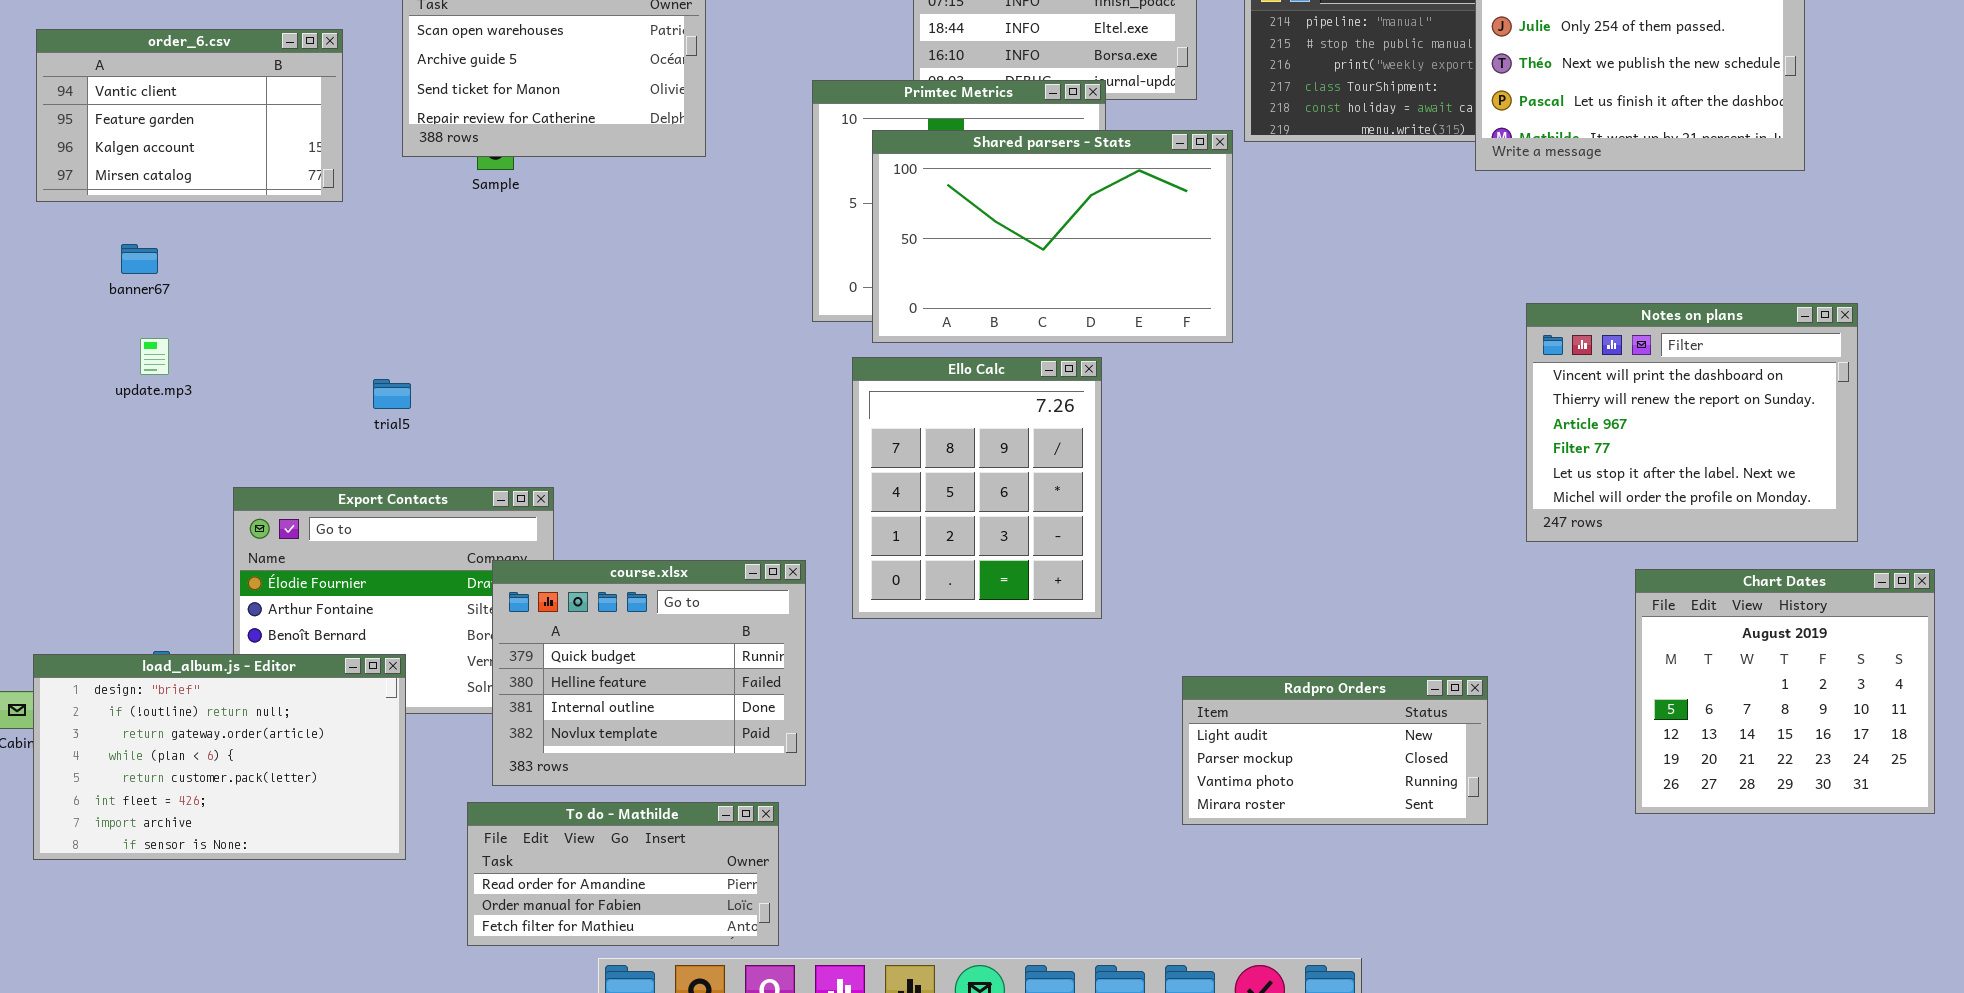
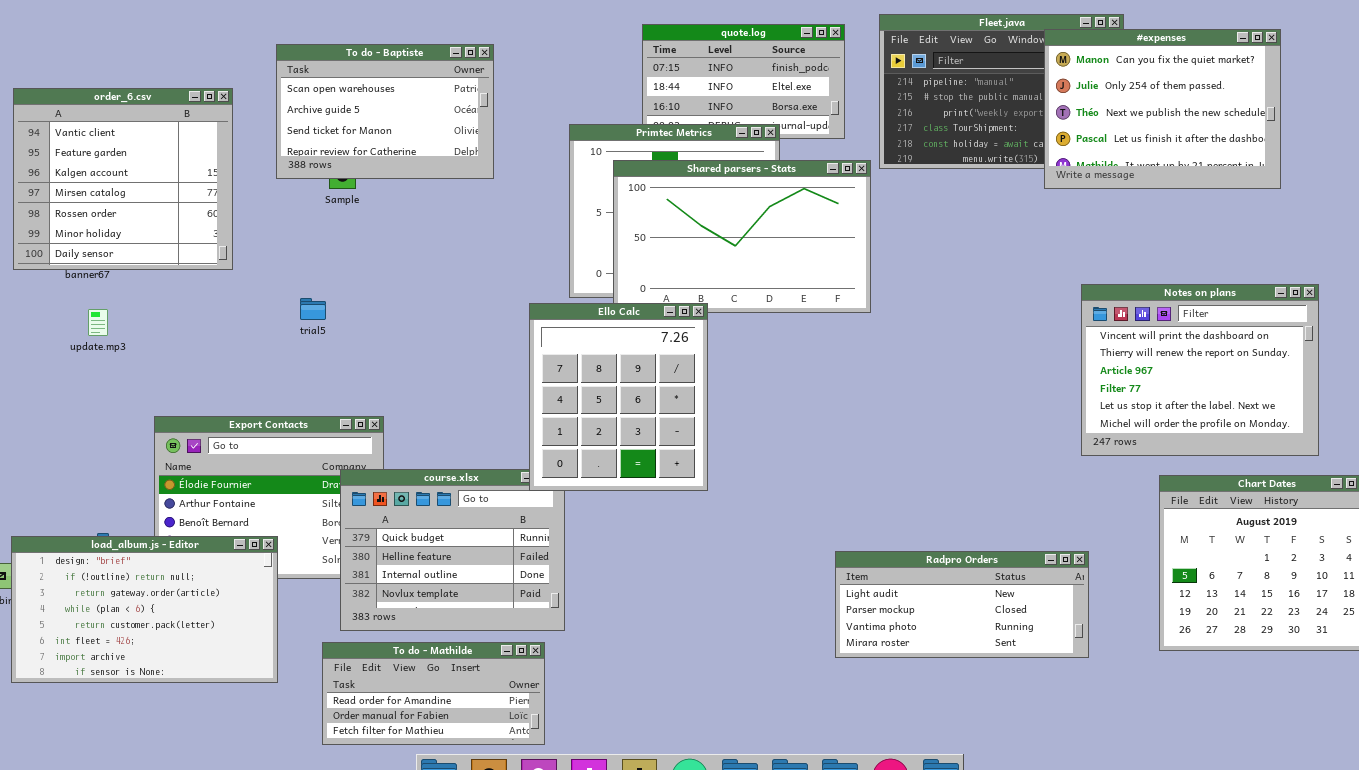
order_6.csv: [36,29,343,202] -> [13,88,233,270], resized
Ello Calc: [852,357,1102,619] -> [529,303,708,491], moved
trial5: [373,379,411,409] -> [300,298,326,320], moved
Radpro Orders: [1182,676,1488,825] -> [835,551,1089,658], resized

